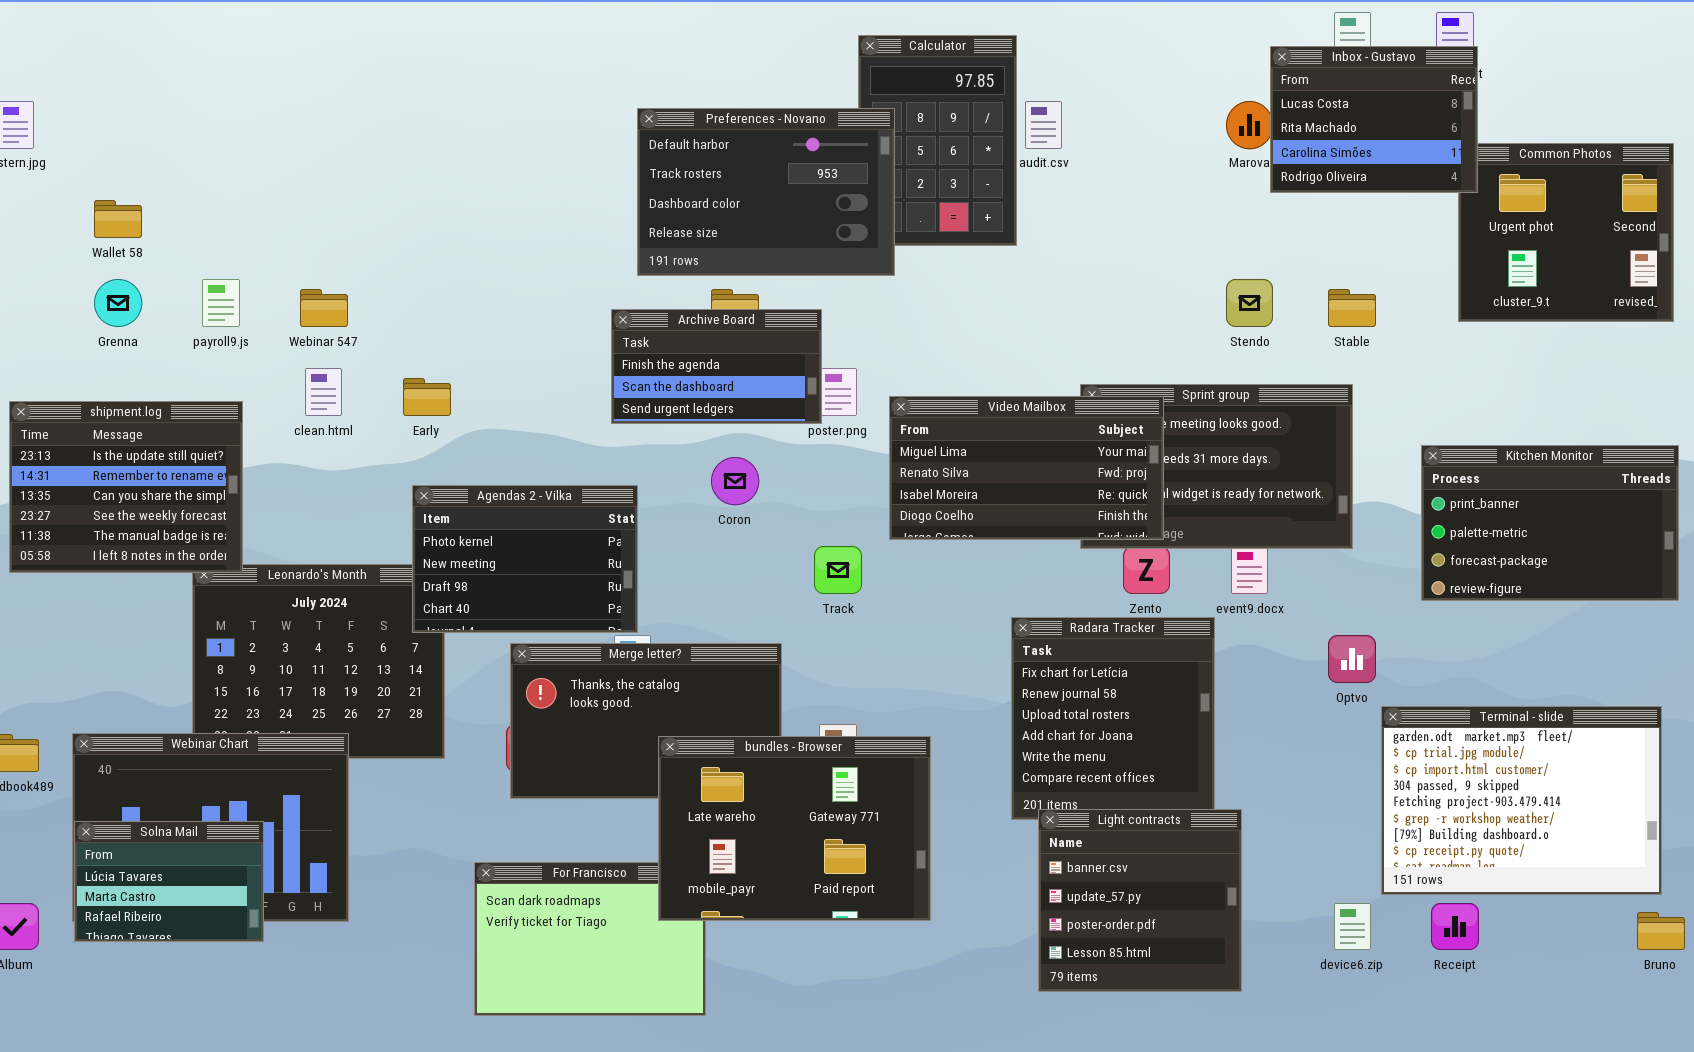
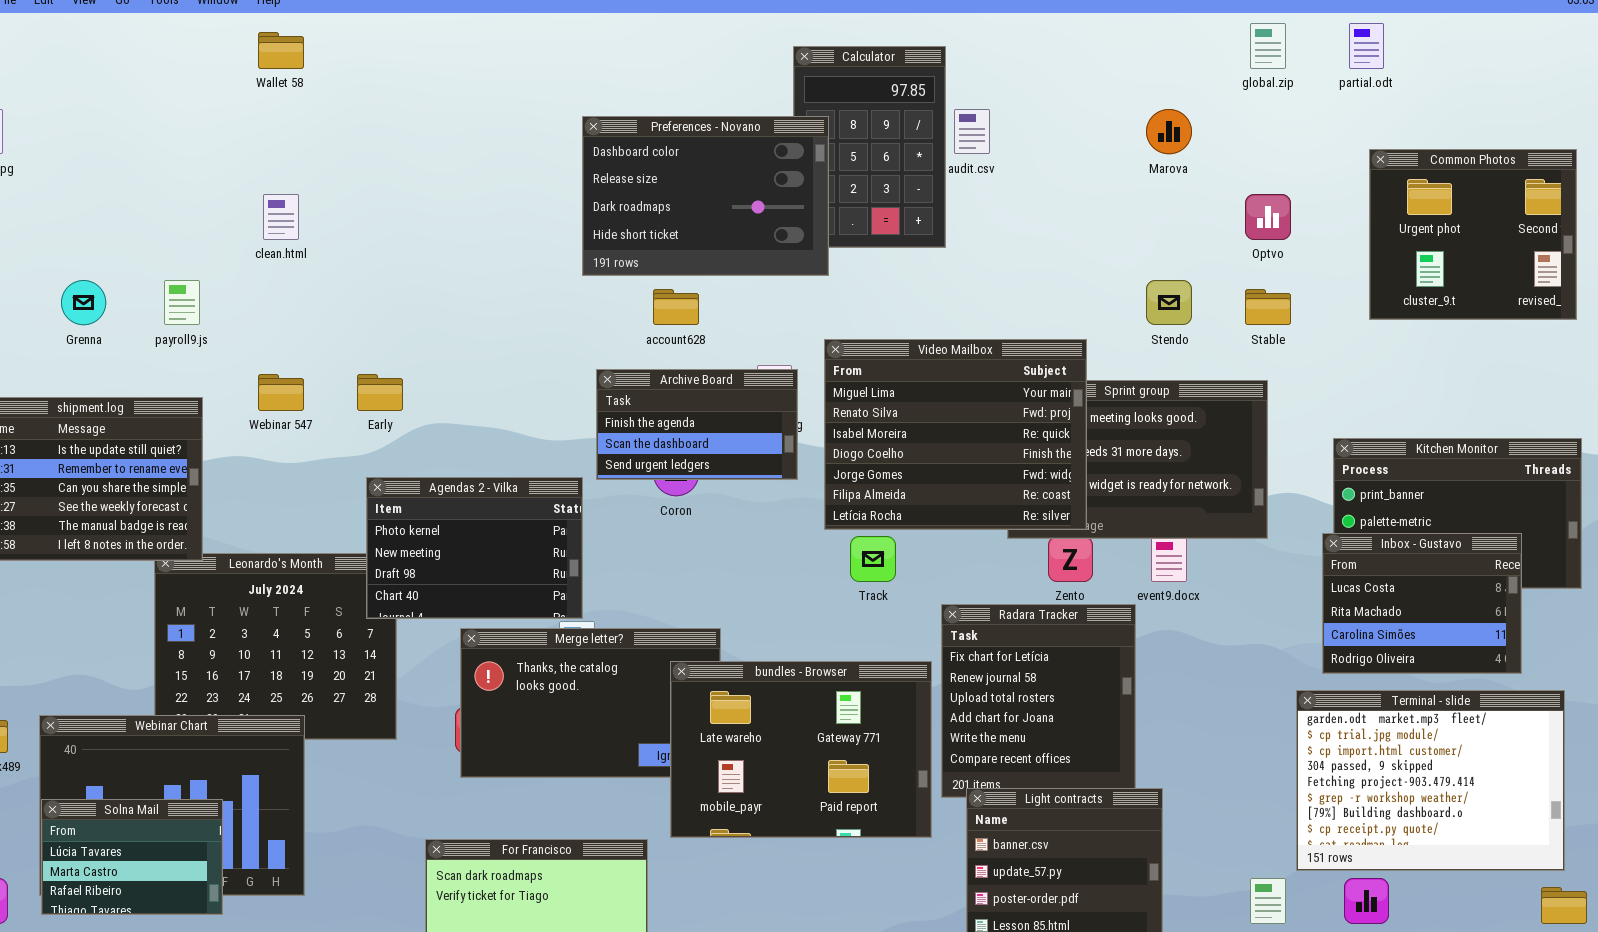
Inbox - Gustavo: [1270,46,1478,193] -> [1322,533,1522,674], moved
Preferences - Novano: [637,108,895,276] -> [582,116,829,276], scrolled down 2 rows
Wallet 58: [94,200,142,238] -> [258,32,304,69], moved
Webinar 547: [300,289,348,327] -> [258,374,304,411], moved
Archive Board: [611,309,822,424] -> [596,369,798,480], moved
clean.html: [305,368,342,416] -> [263,194,299,240], moved
Video Mailbox: [889,396,1164,540] -> [824,339,1087,530], resized
Track: [814,546,862,594] -> [850,536,896,582], moved
Optvo: [1328,635,1376,683] -> [1245,194,1291,240], moved
bundles - Browser: [658,736,931,921] -> [670,661,932,838], moved

